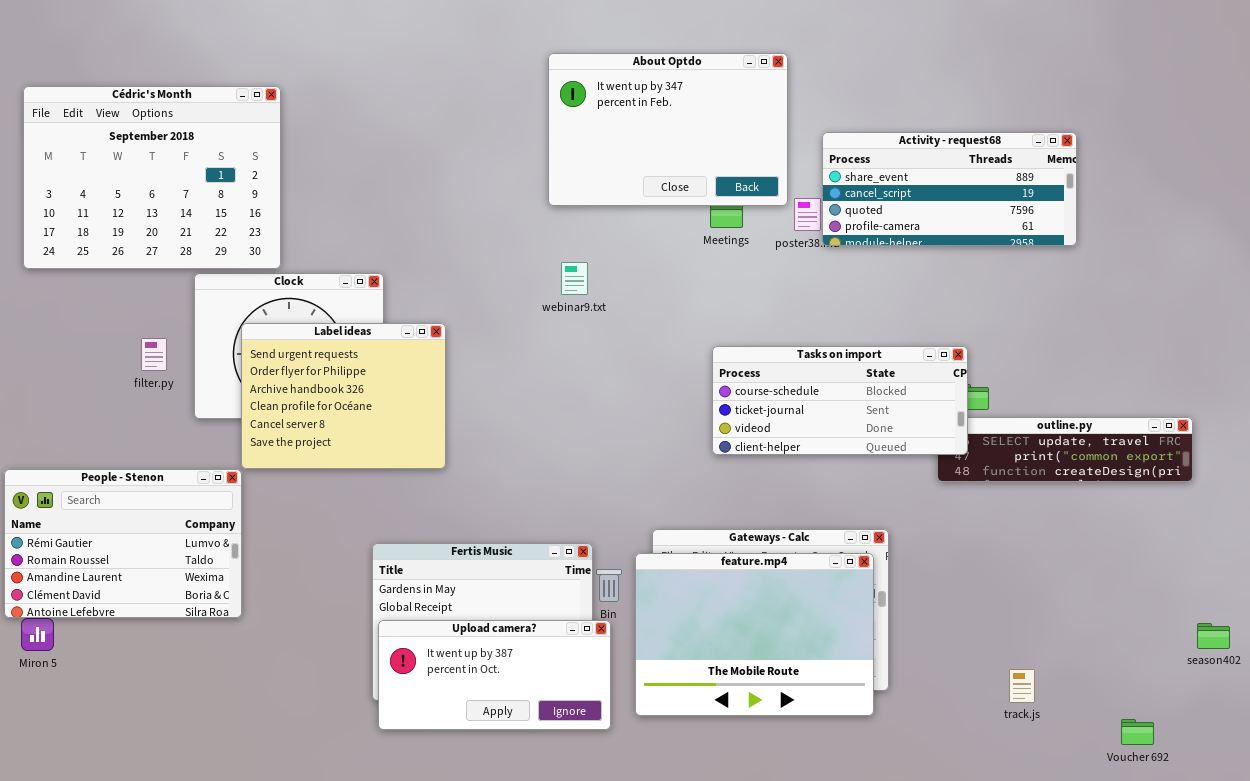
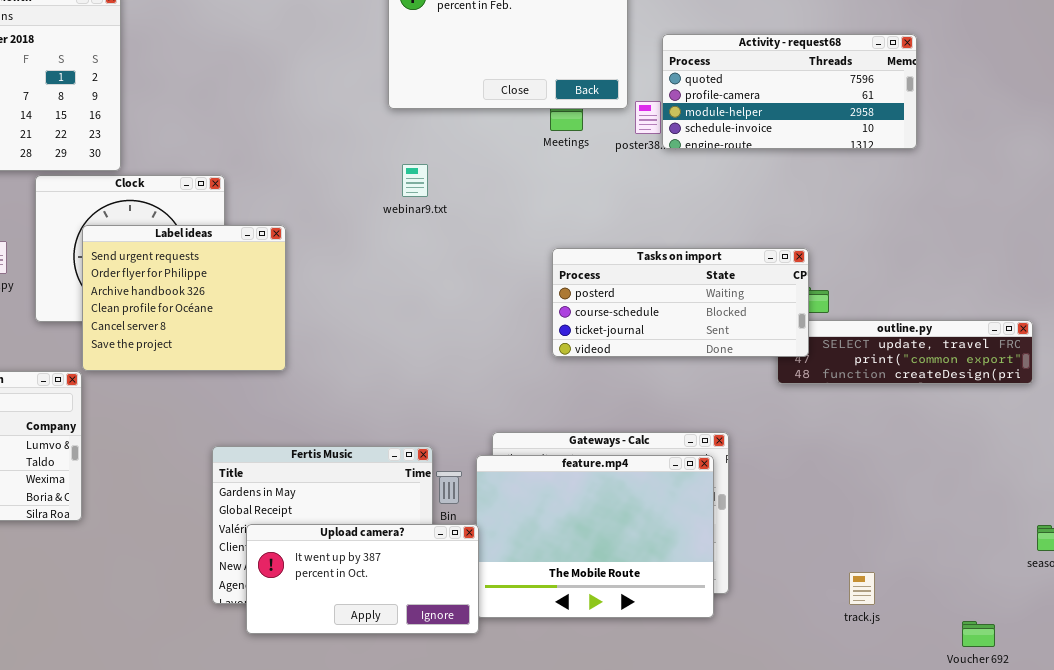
Activity - request68: [822,132,1077,246] -> [662,34,917,149], scrolled down 2 rows
Tasks on import: [712,346,968,455] -> [552,248,809,357], scrolled up 1 row
Upload camera?: [378,620,611,730] -> [246,524,479,634], moved

